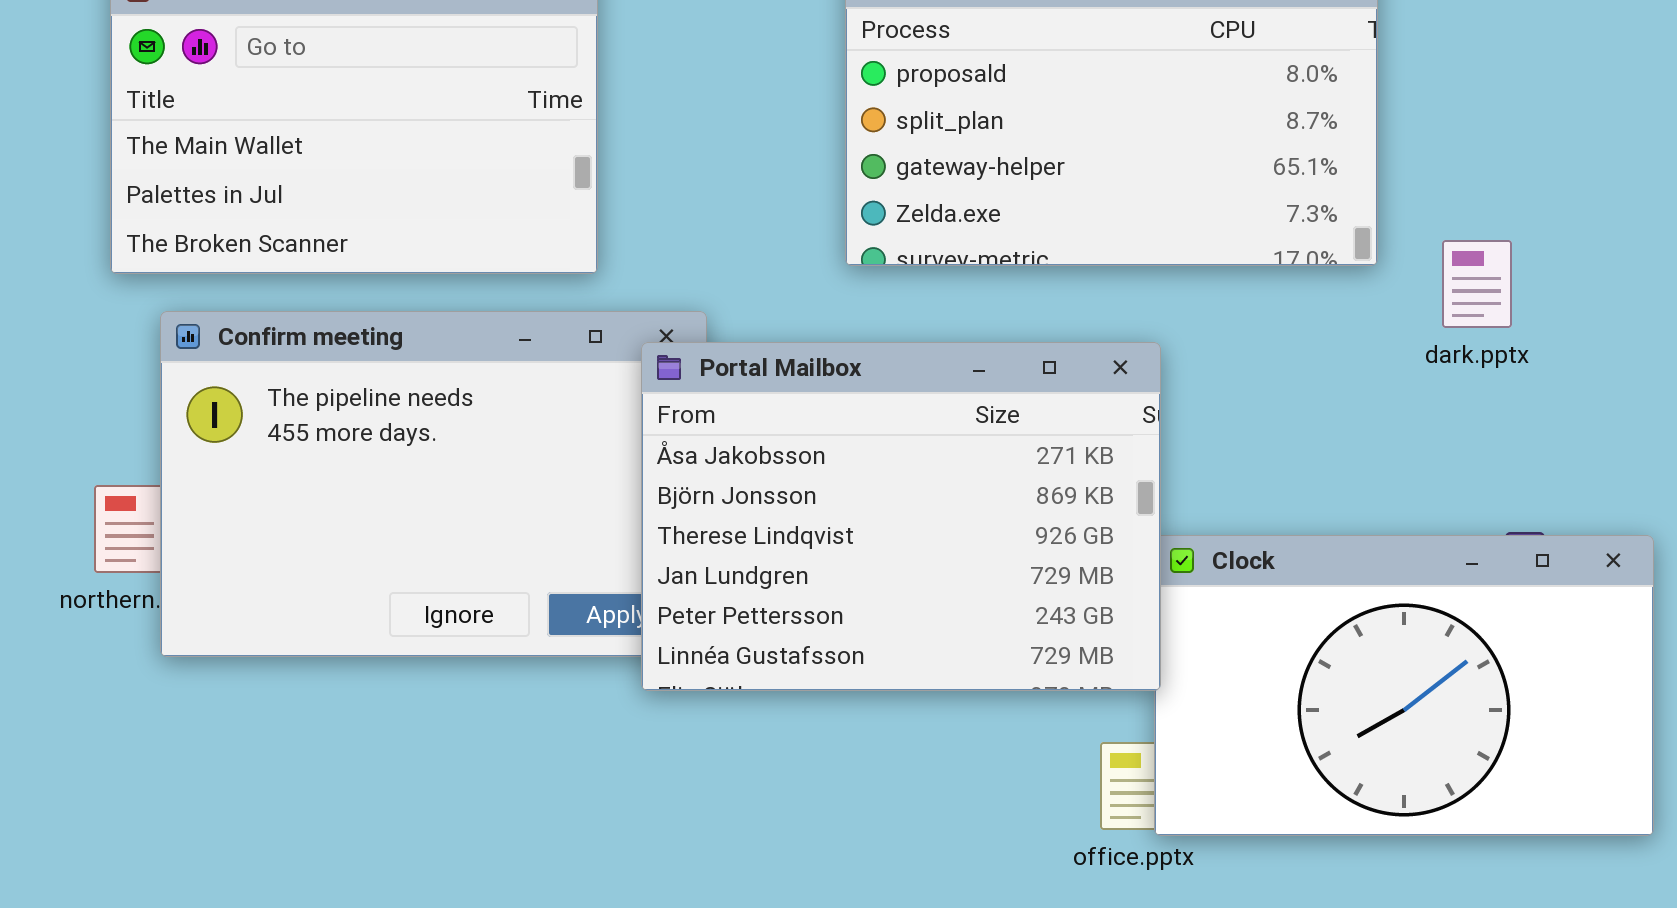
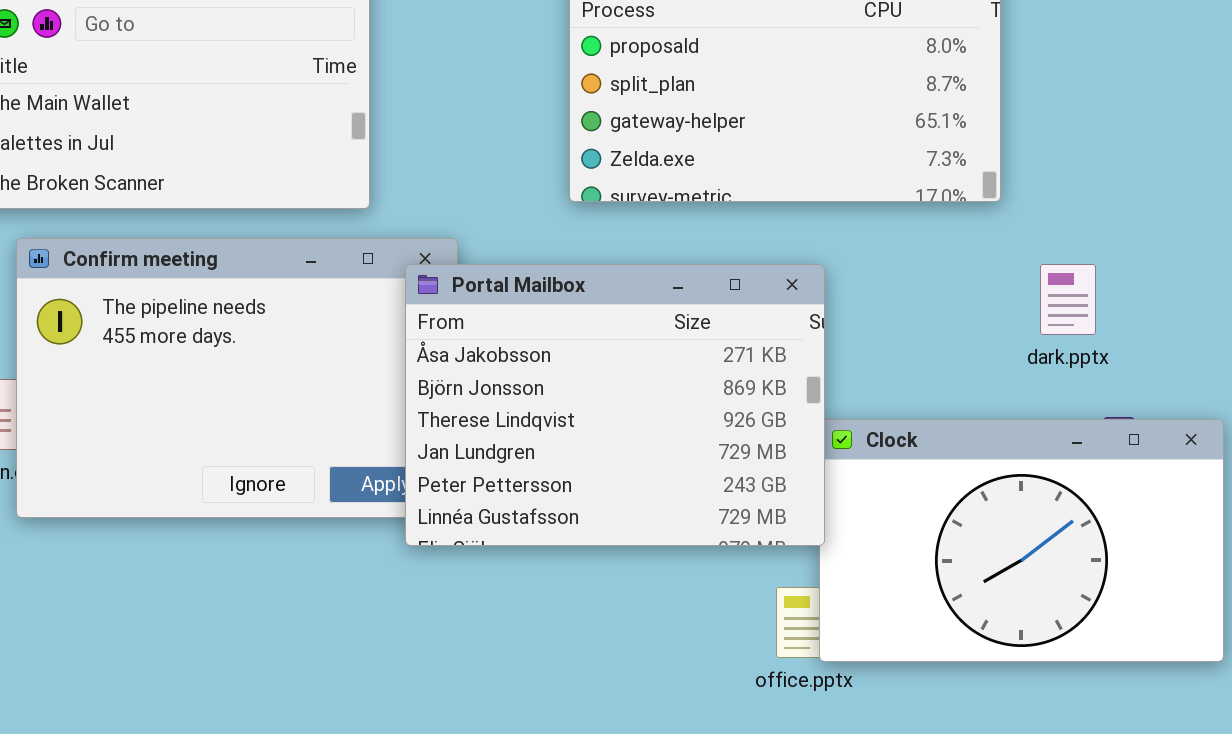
dark.pptx: [1442,240,1512,328] -> [1040,264,1096,335], moved

